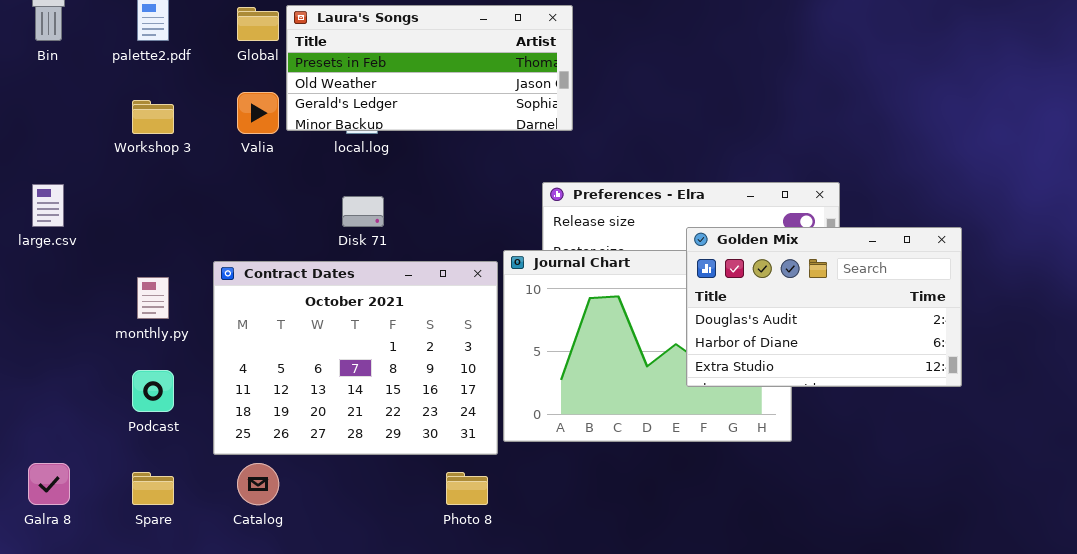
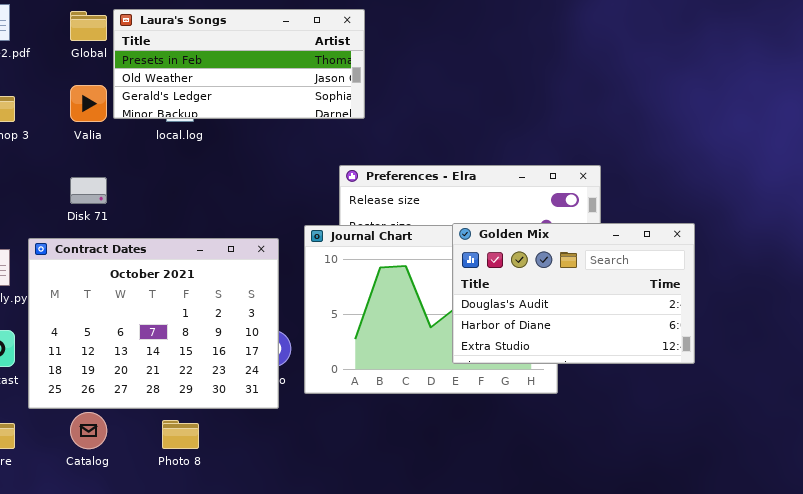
Disk 71: [342,196,384,227] -> [70,177,107,204], moved
Golden Mix: [686,227,962,387] -> [452,223,695,364], moved
Contract Dates: [213,261,498,455] -> [28,238,279,409], moved
Photo 8: [446,472,488,505] -> [162,420,199,449], moved

